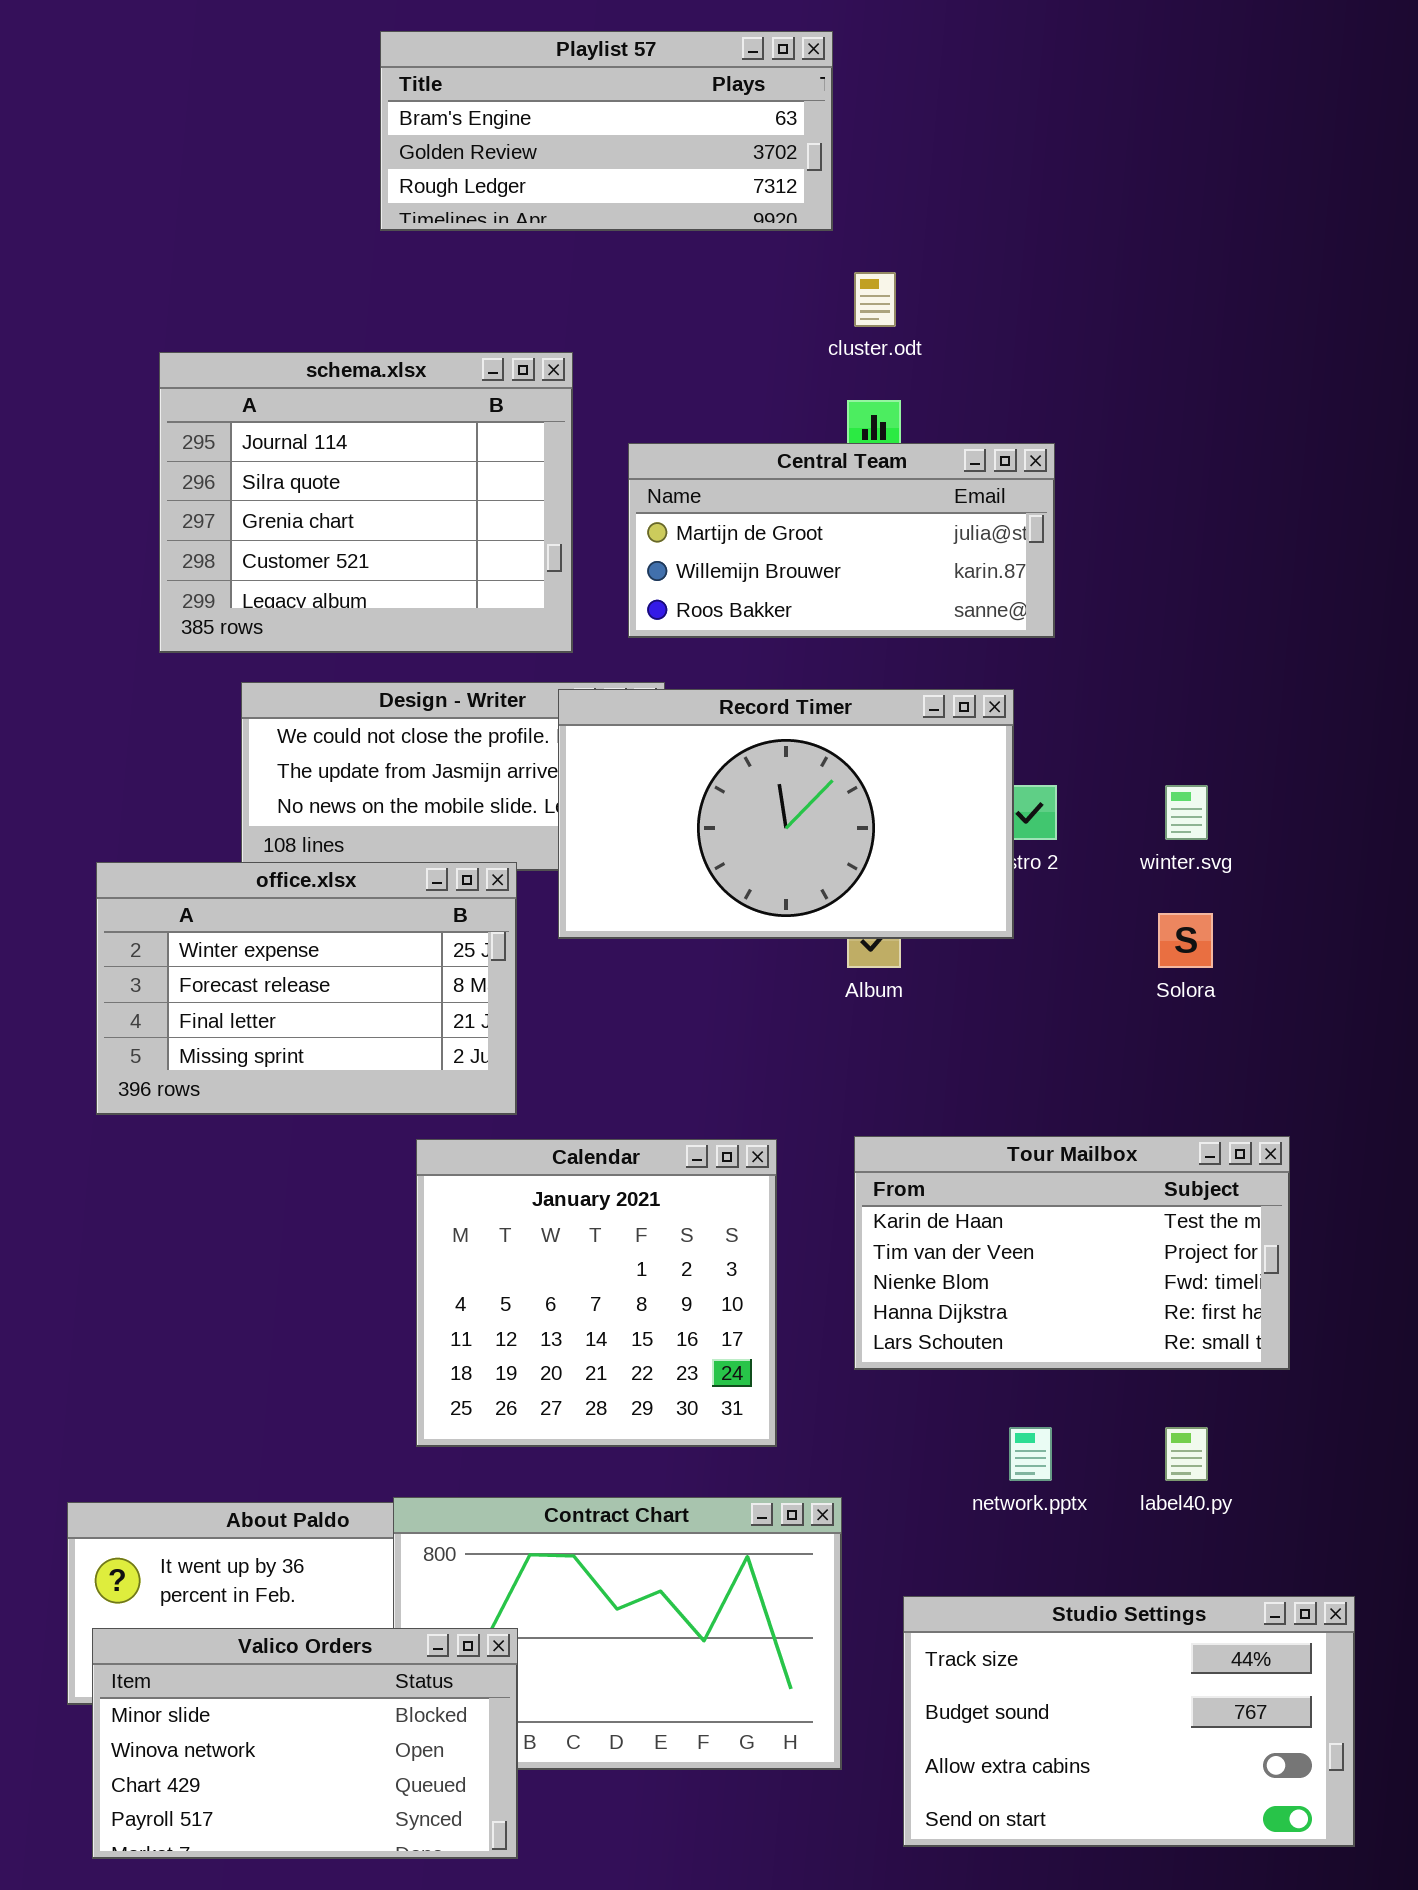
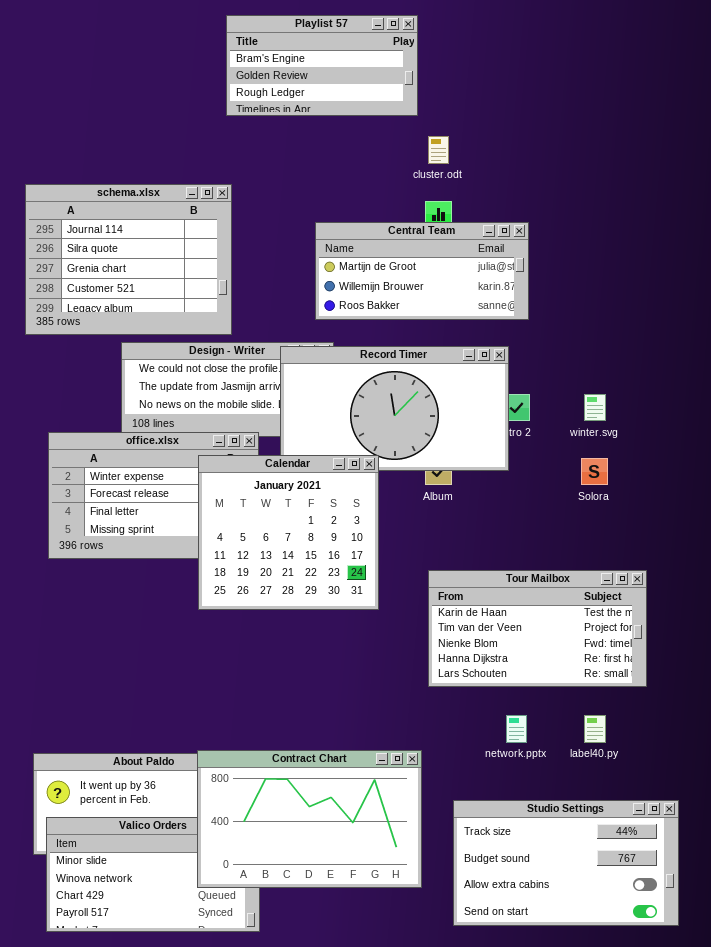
Playlist 57: [380,31,833,231] -> [226,15,418,116], resized
schema.xlsx: [159,352,573,653] -> [25,184,232,335], moved
Calendar: [416,1139,777,1447] -> [198,455,379,610], moved
Contract Chart: [393,1497,842,1770] -> [197,750,422,888], raised

